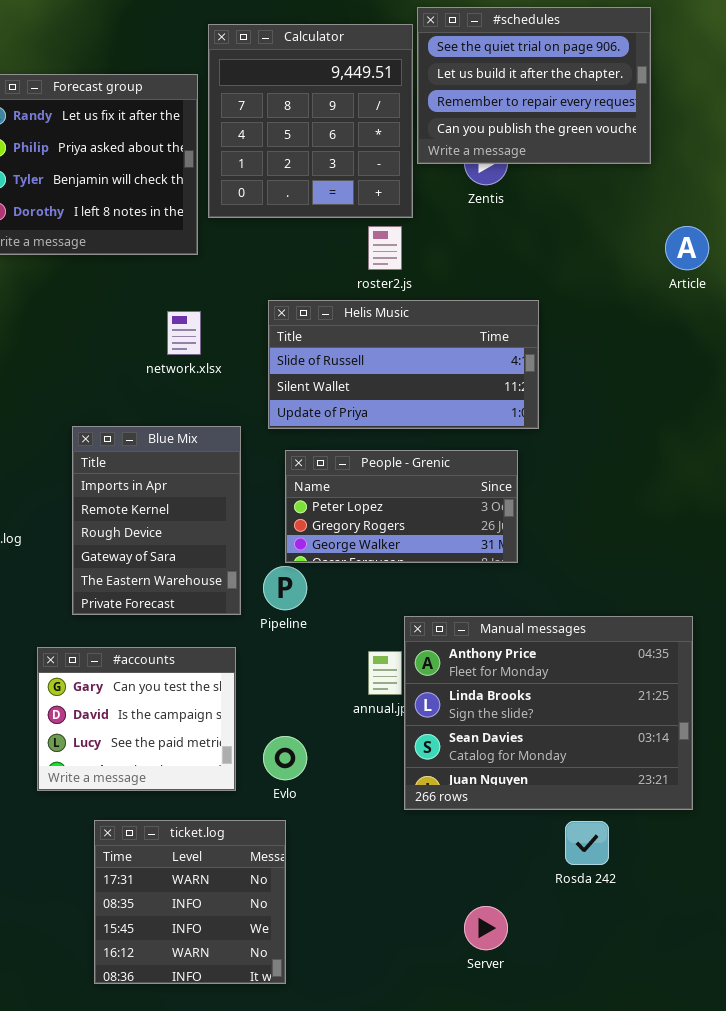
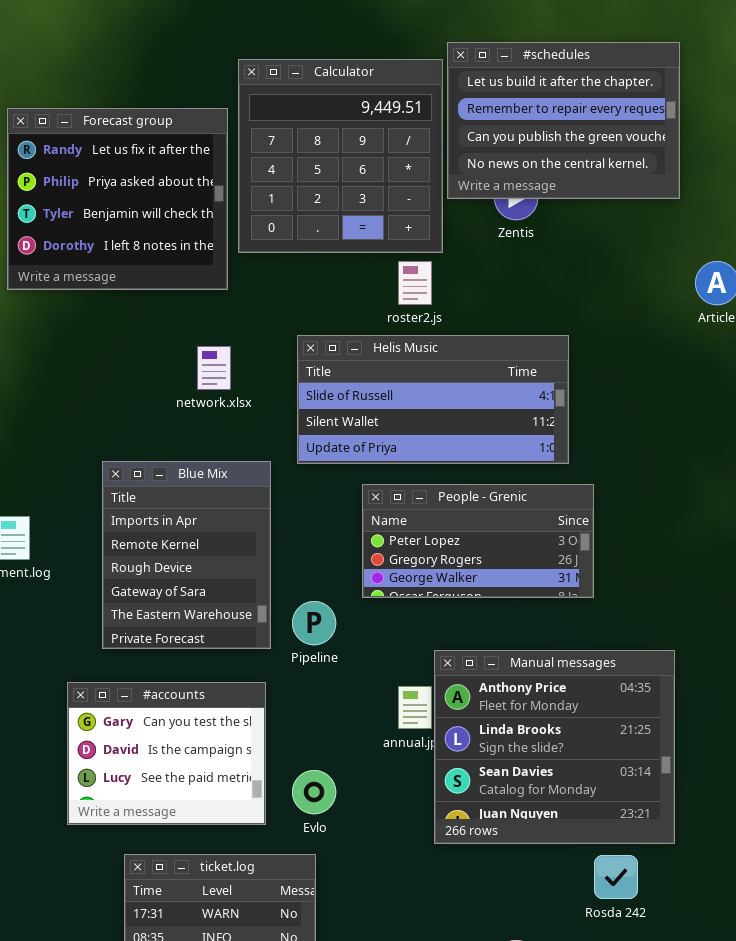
#schedules: [417,7,651,164] -> [447,42,680,199], scrolled down 1 row
People - Grenic: [285,450,518,563] -> [362,484,594,598], moved
Manual messages: [404,616,693,810] -> [434,650,675,844], resized

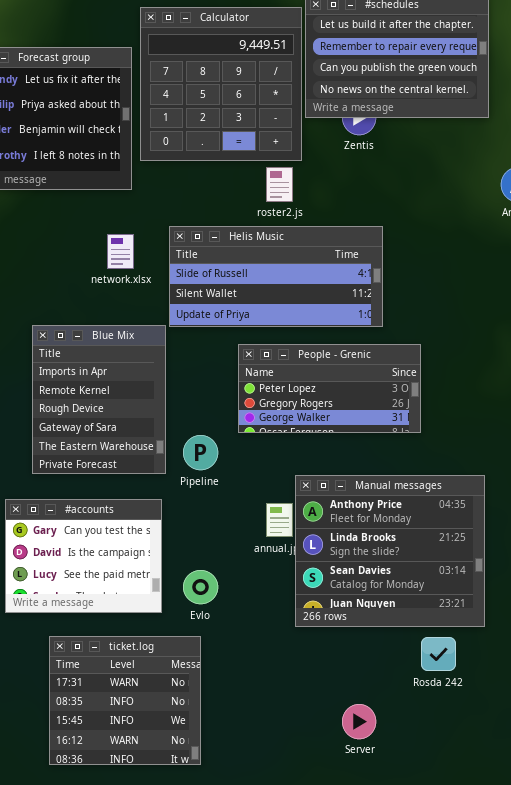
Helis Music: [297,335,569,464] -> [169,226,383,327], moved

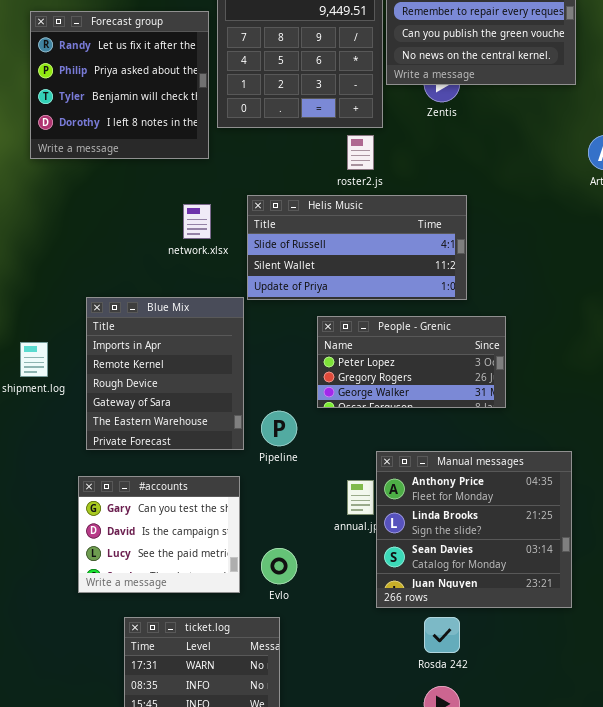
Blue Mix: [32,325,166,474] -> [86,297,244,450], resized
Rosda 242: [421,637,456,671] -> [424,617,460,653], moved

